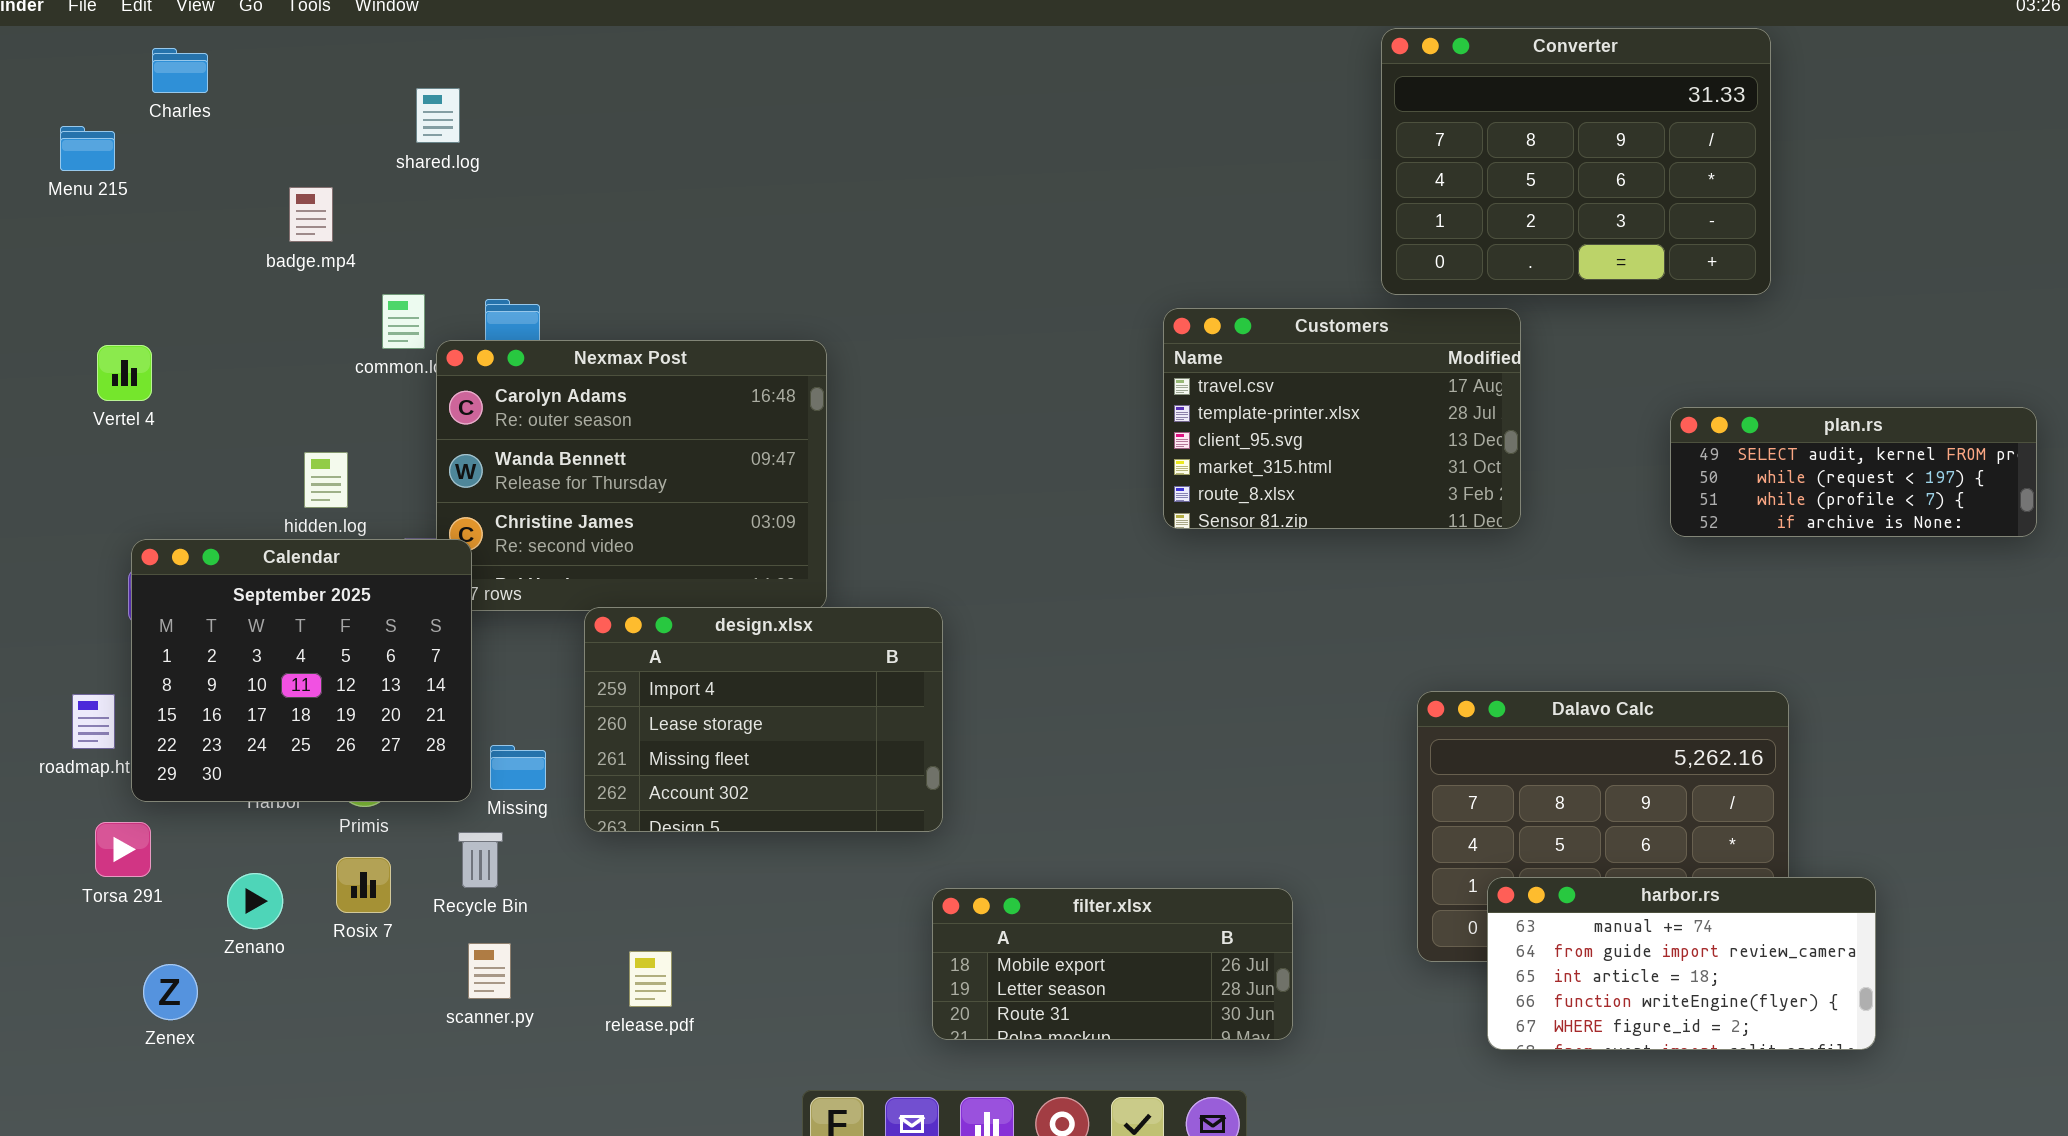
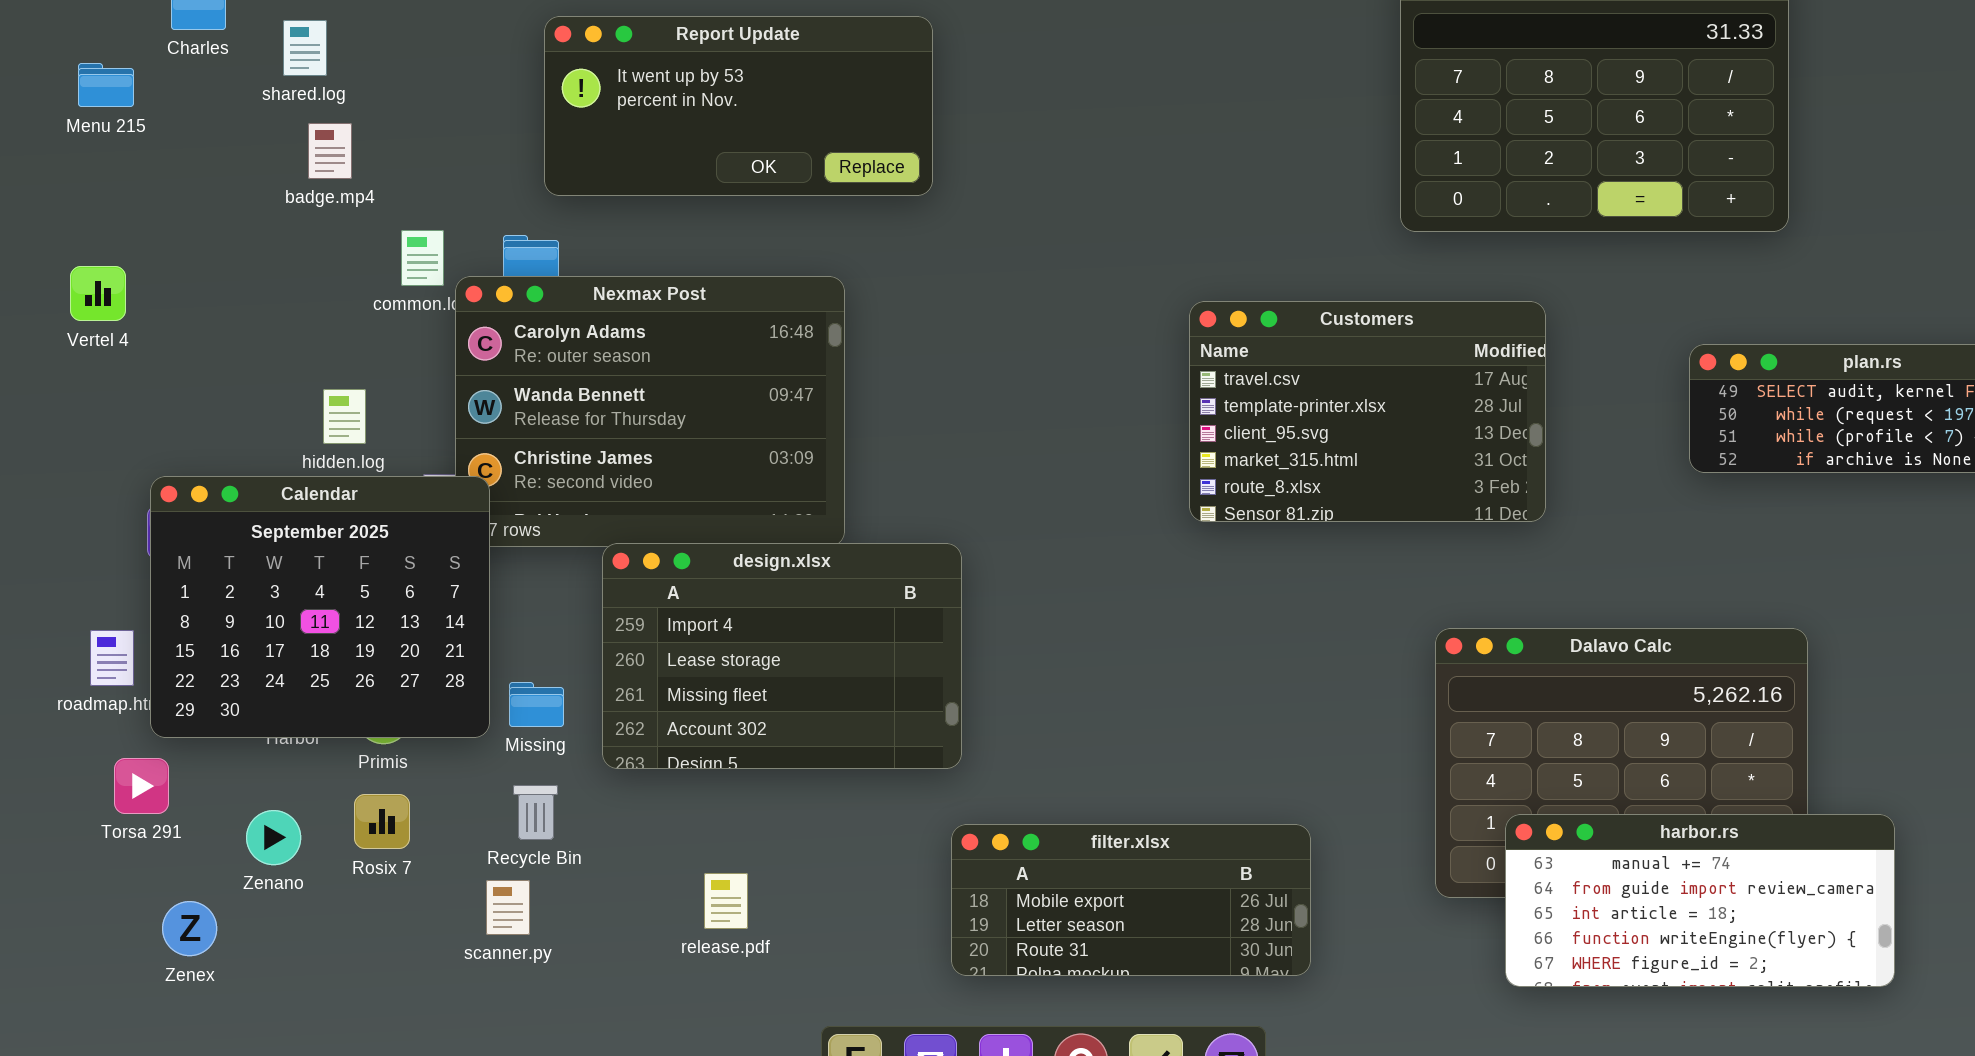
Report Update: none -> [544,16,933,196], opened
shared.log: [416,88,460,143] -> [283,20,327,76], moved
Customers: [1163,308,1521,529] -> [1189,301,1546,522], moved
Vertel 4: [97,345,152,401] -> [70,266,126,321], moved
Recycle Bin: [458,832,503,888] -> [513,785,558,840], moved
release.pdf: [629,951,672,1007] -> [704,873,748,929], moved

